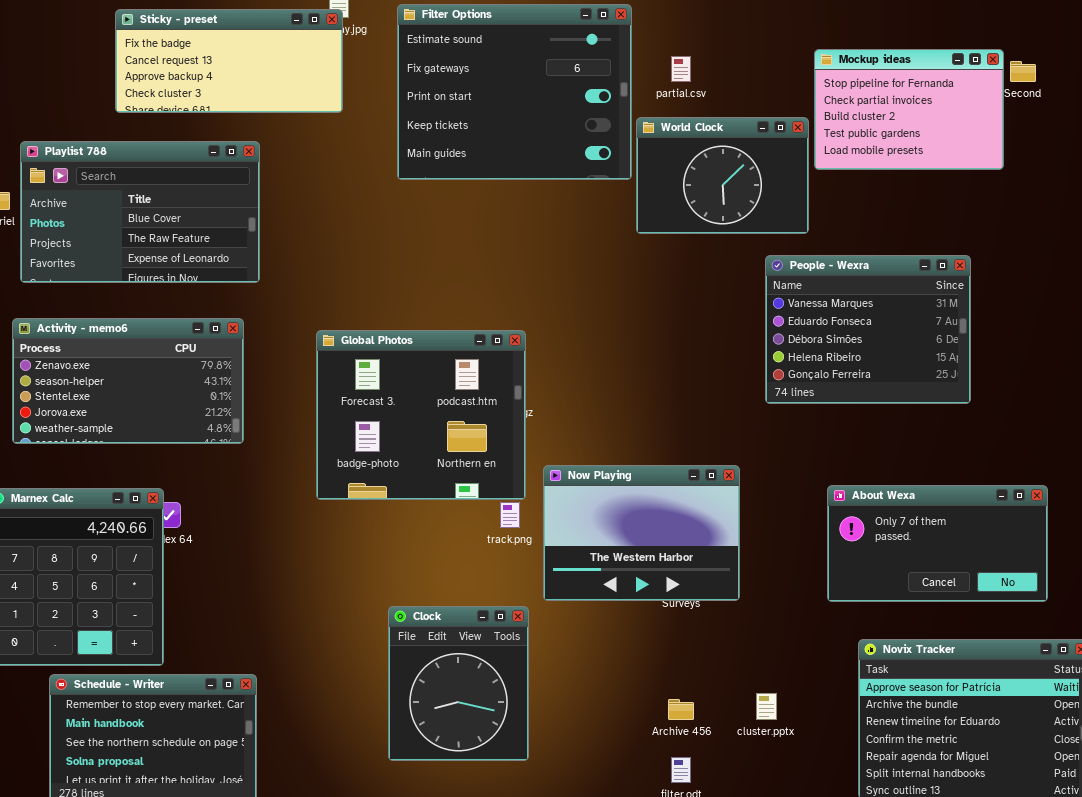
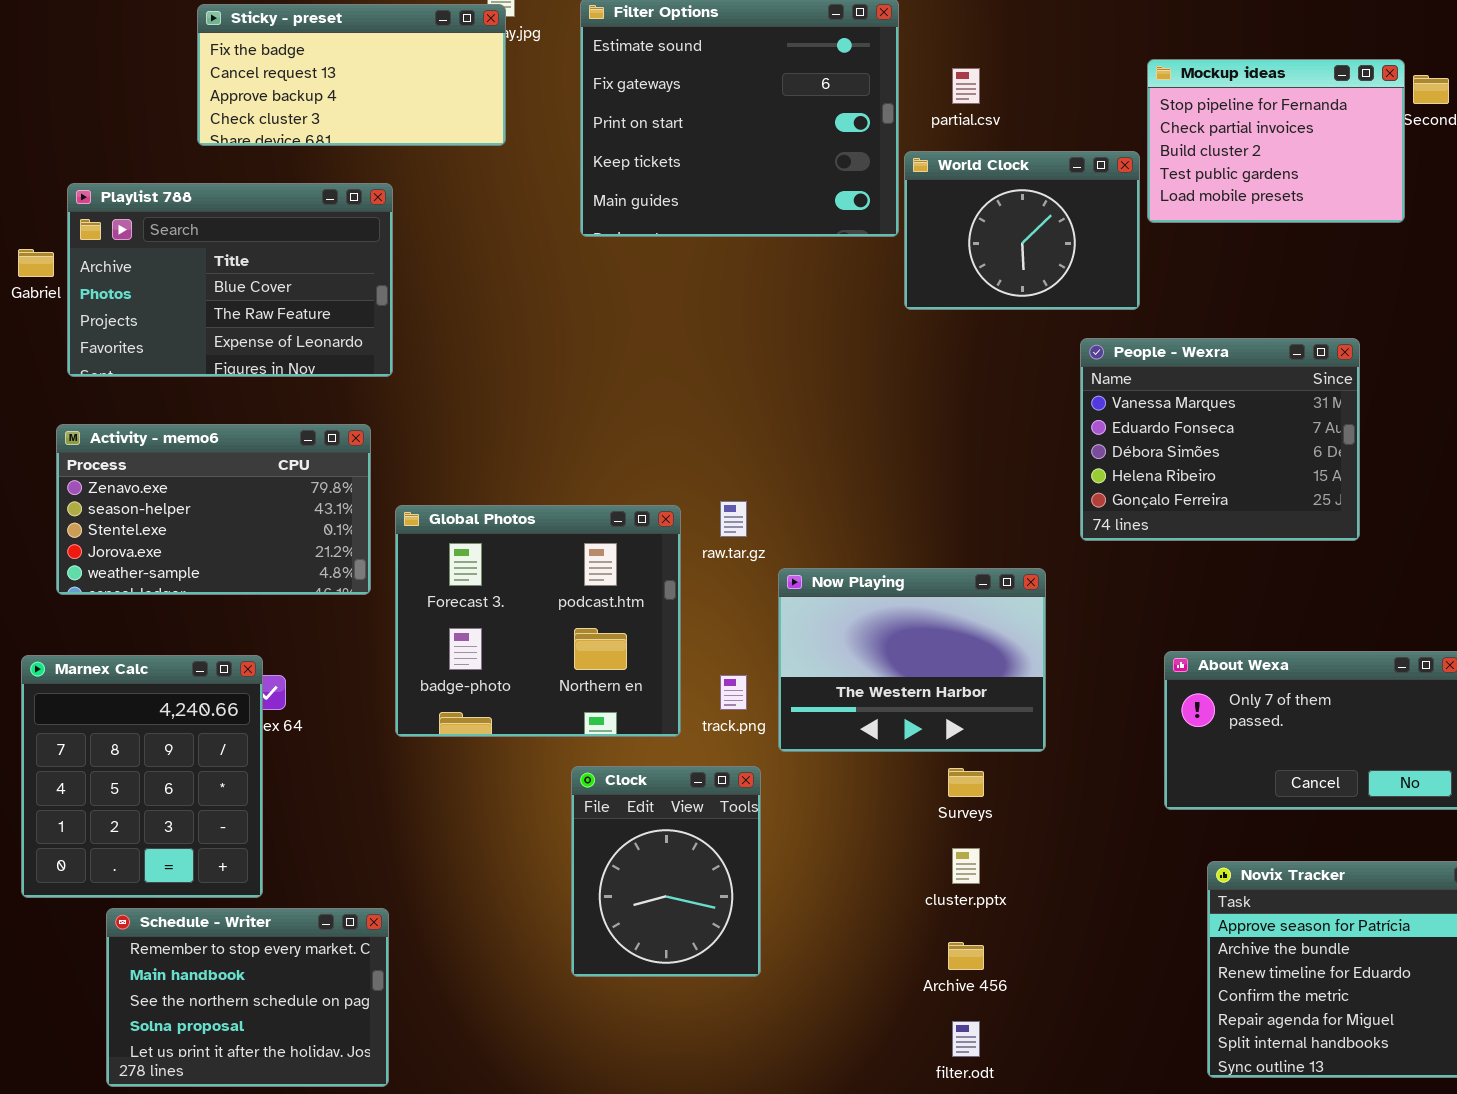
Global Photos: [316,330,526,500] -> [395,505,681,737], moved
Now Playing: [543,465,740,601] -> [778,568,1046,752], moved
Clock: [388,606,529,761] -> [571,766,761,977], moved
cluster.pptx: [756,693,777,720] -> [952,848,980,884], moved

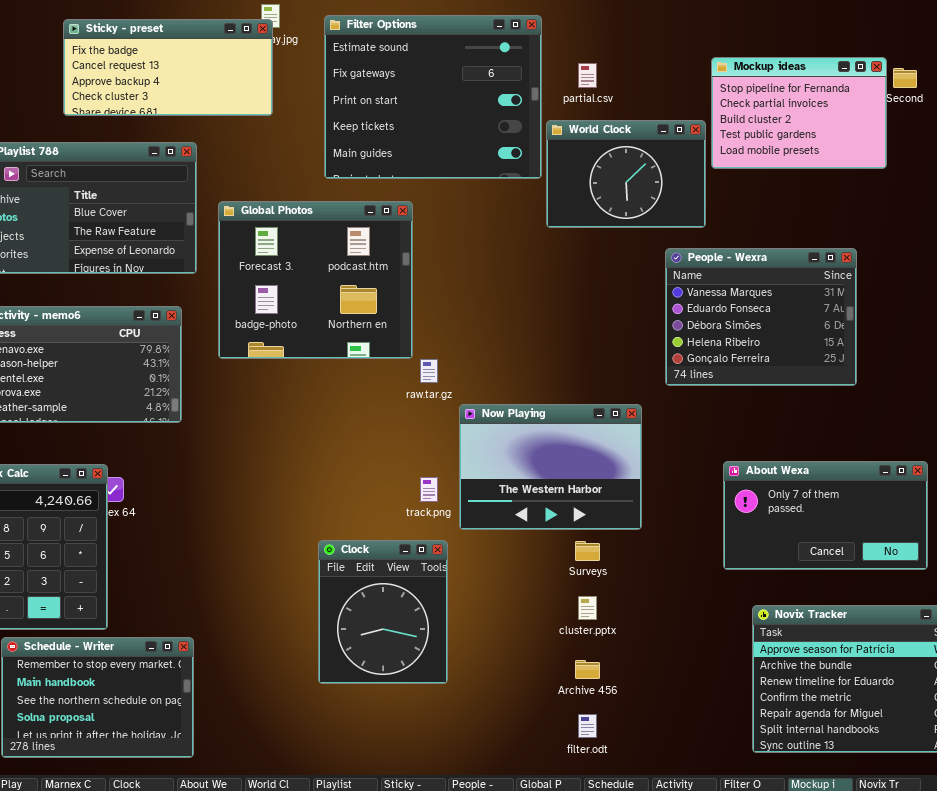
Global Photos: [395,505,681,737] -> [218,201,413,359], moved

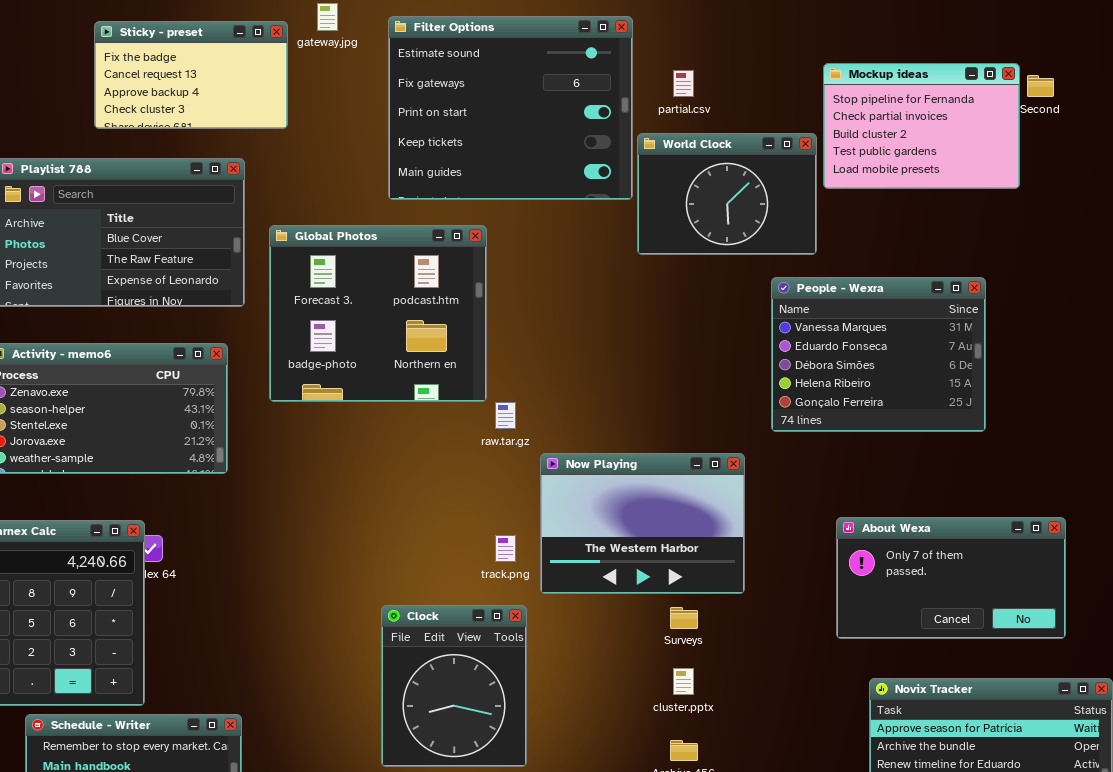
Sticky - preset: [63,19,273,116] -> [94,21,288,129], resized

